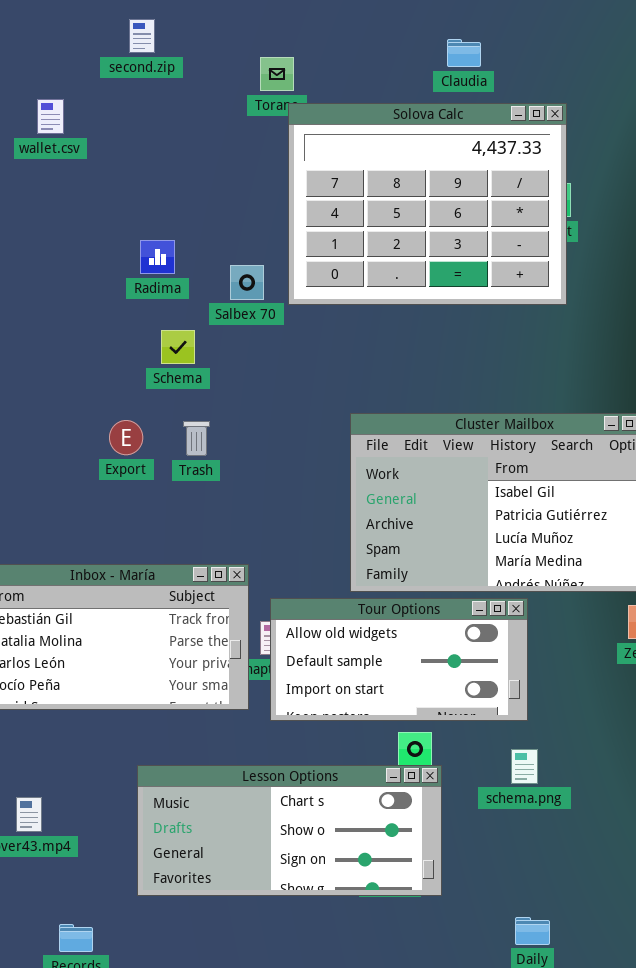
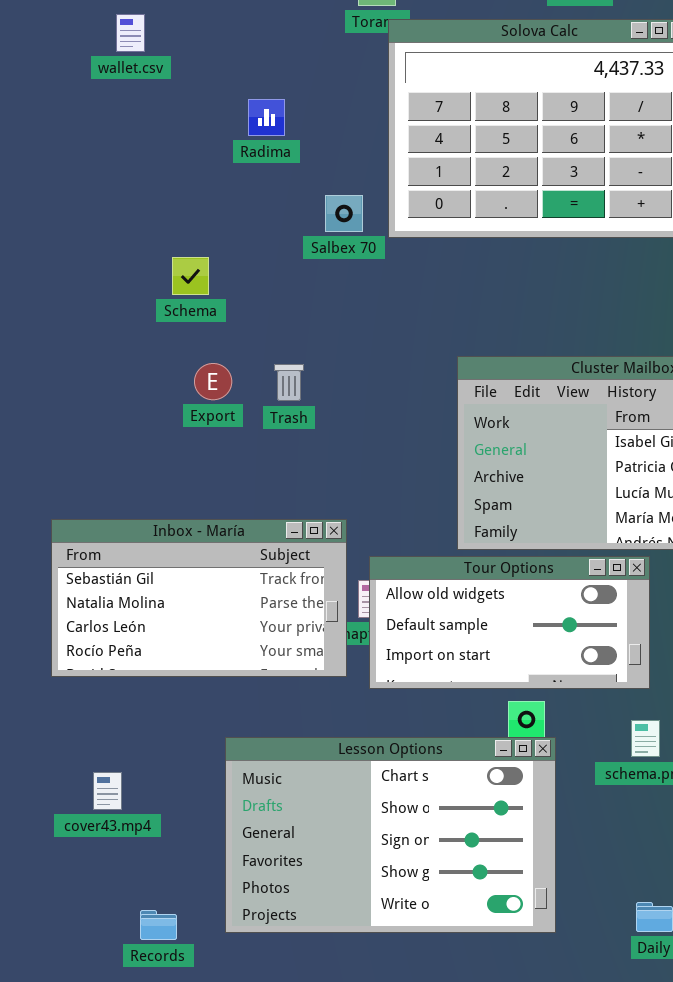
Radima: [140,240,175,274] -> [248,99,285,136], moved
Schema: [161,330,195,364] -> [172,257,209,295], moved
Lesson Options: [137,765,442,896] -> [225,737,556,933], resized

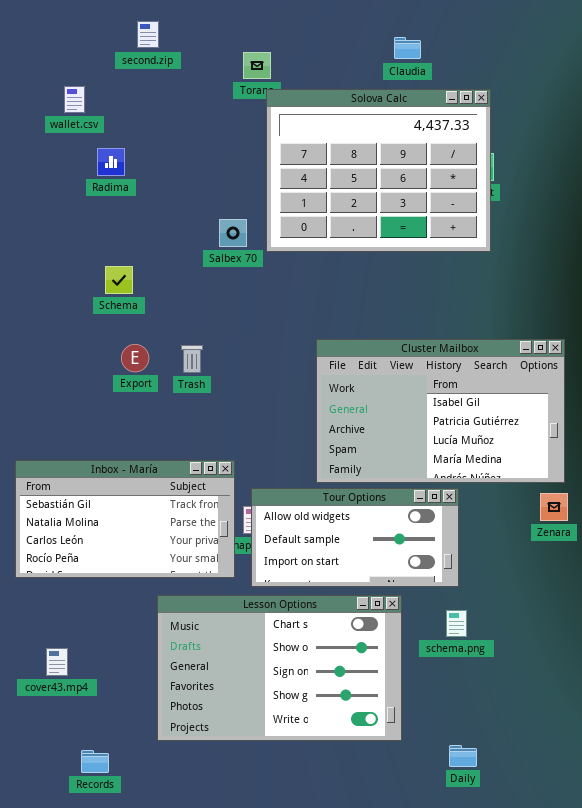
Radima: [248,99,285,136] -> [97,148,125,176], moved
Lesson Options: [225,737,556,933] -> [157,595,402,741], moved

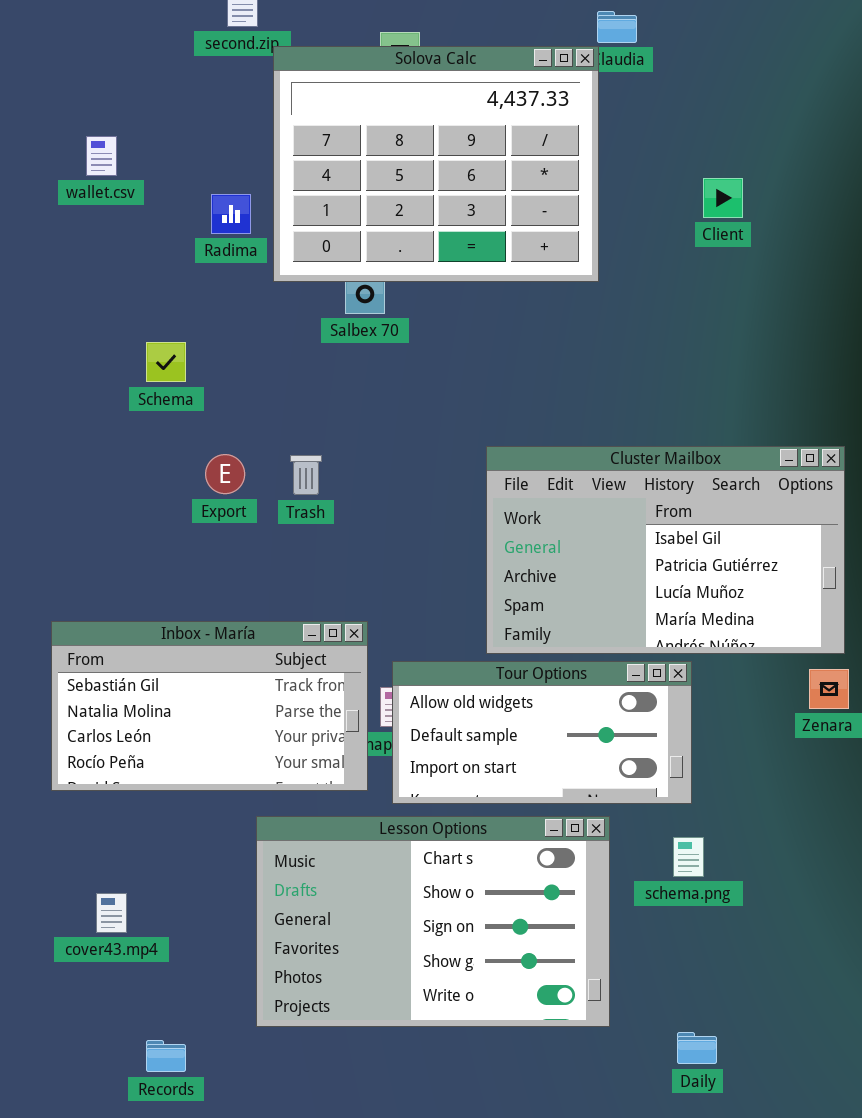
wallet.csv: [64,86,85,113] -> [86,136,117,176], moved
Solova Calc: [266,89,491,252] -> [273,46,599,282], moved
Radima: [97,148,125,176] -> [211,194,251,234], moved
Schema: [105,266,133,294] -> [146,342,186,382], moved

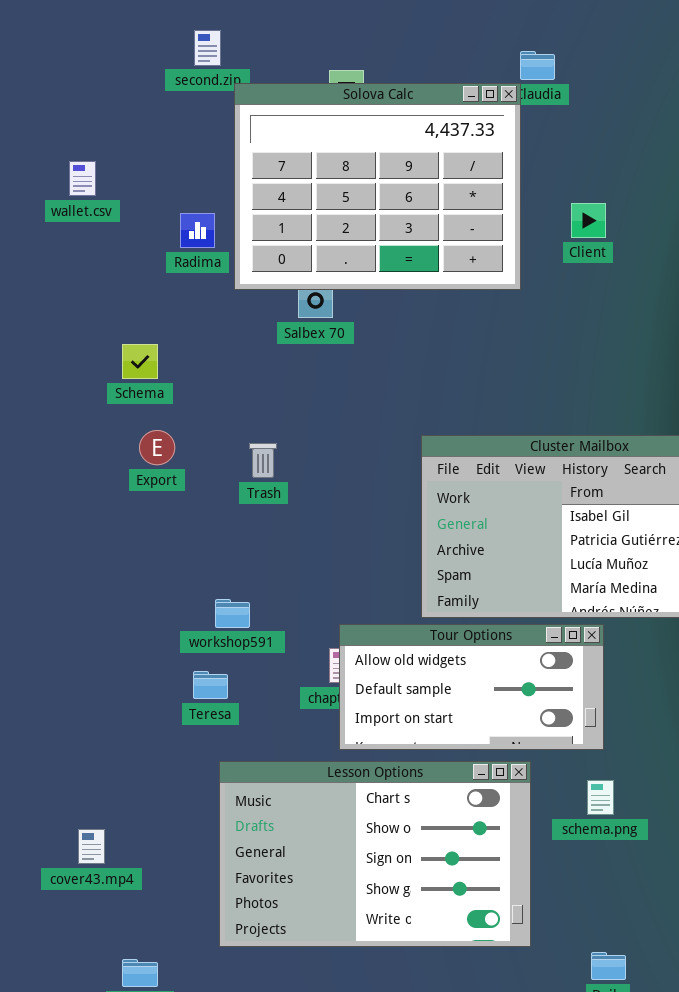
Client: [703,178,743,218] -> [571,203,606,238], moved
Export: [205,454,245,494] -> [139,430,175,465], moved
Inbox - María: [51,621,368,791] -> none, closed

